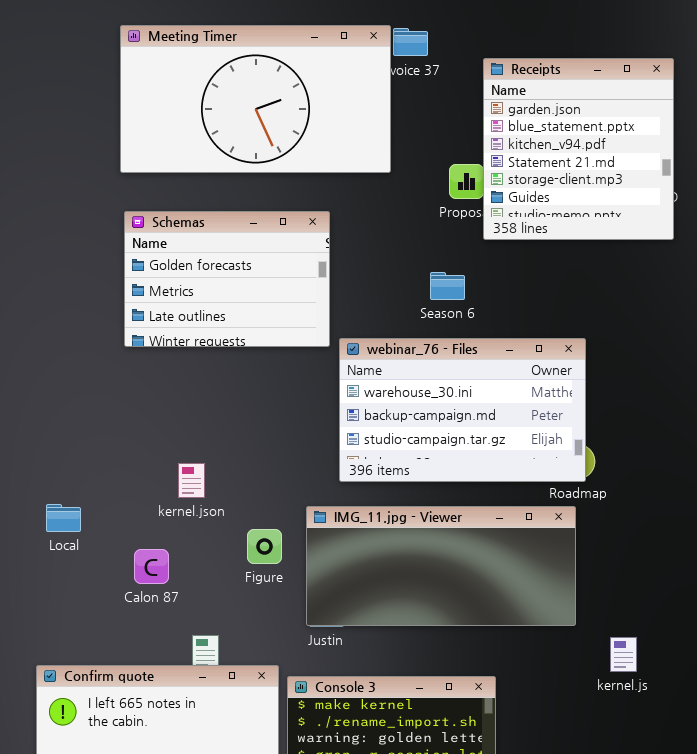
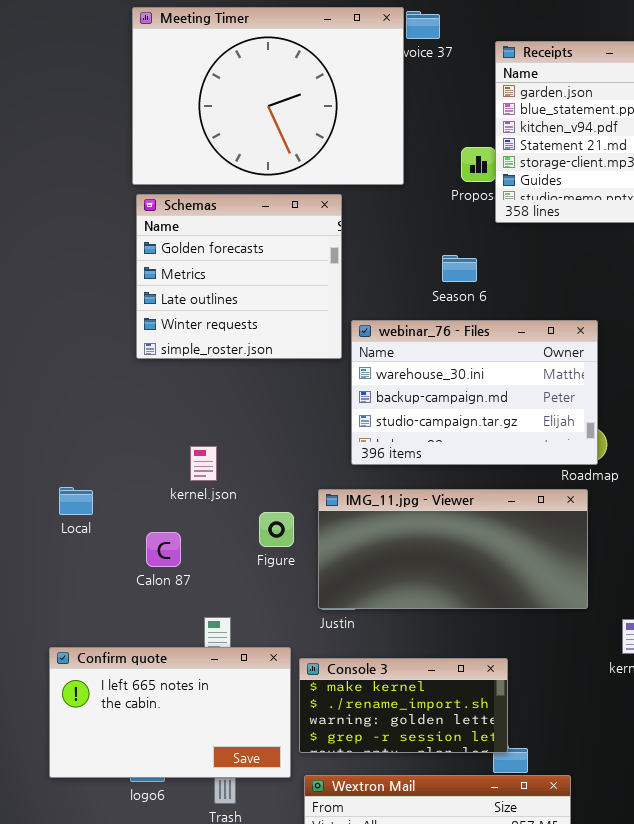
Meeting Timer: [120,25,391,173] -> [132,7,404,185], resized
Schemas: [124,211,330,347] -> [136,194,342,359], resized

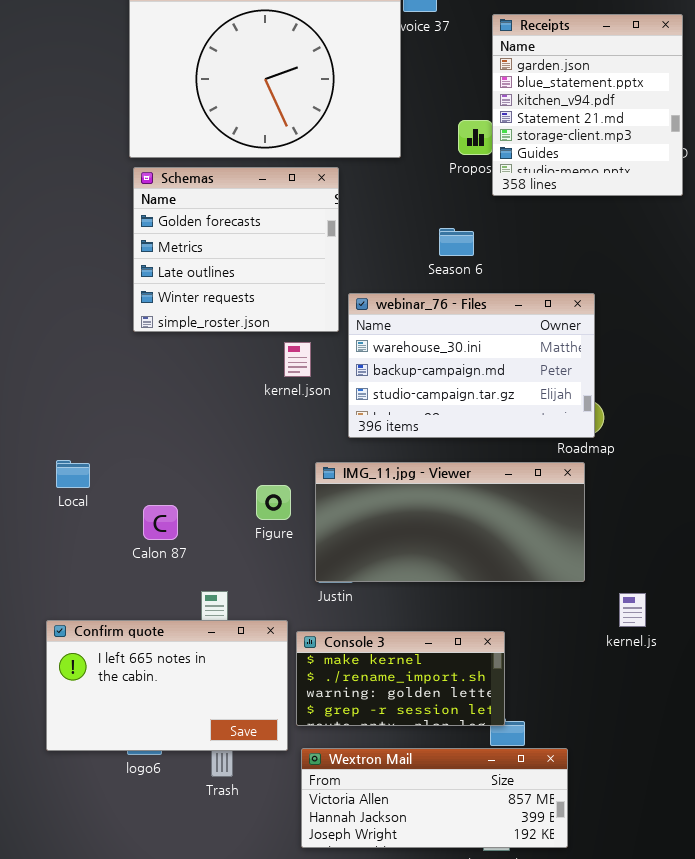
kernel.json: [190,446,217,481] -> [284,342,311,377], moved

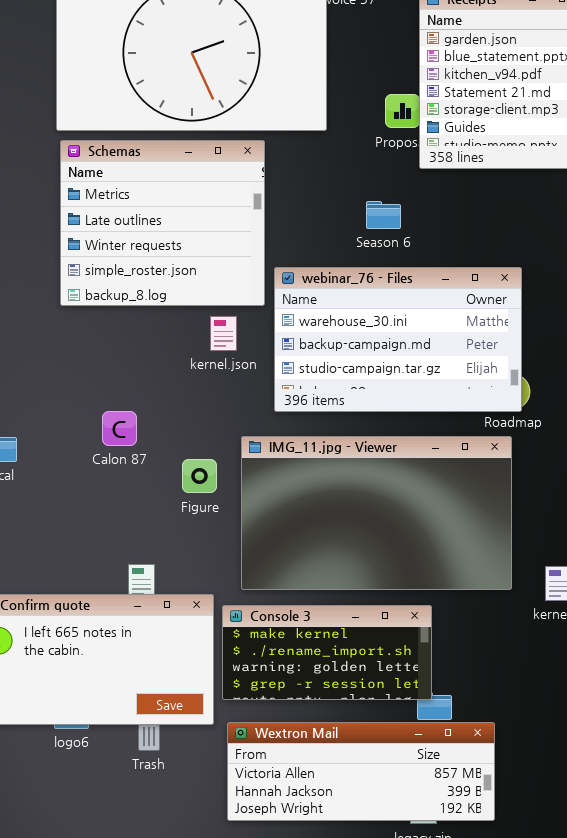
Schemas: [133,167,339,332] -> [60,140,265,306], scrolled down 1 row
IMG_11.jpg - Viewer: [315,462,585,582] -> [241,436,512,590], resized
Calon 87: [143,505,178,540] -> [102,411,137,446], moved

